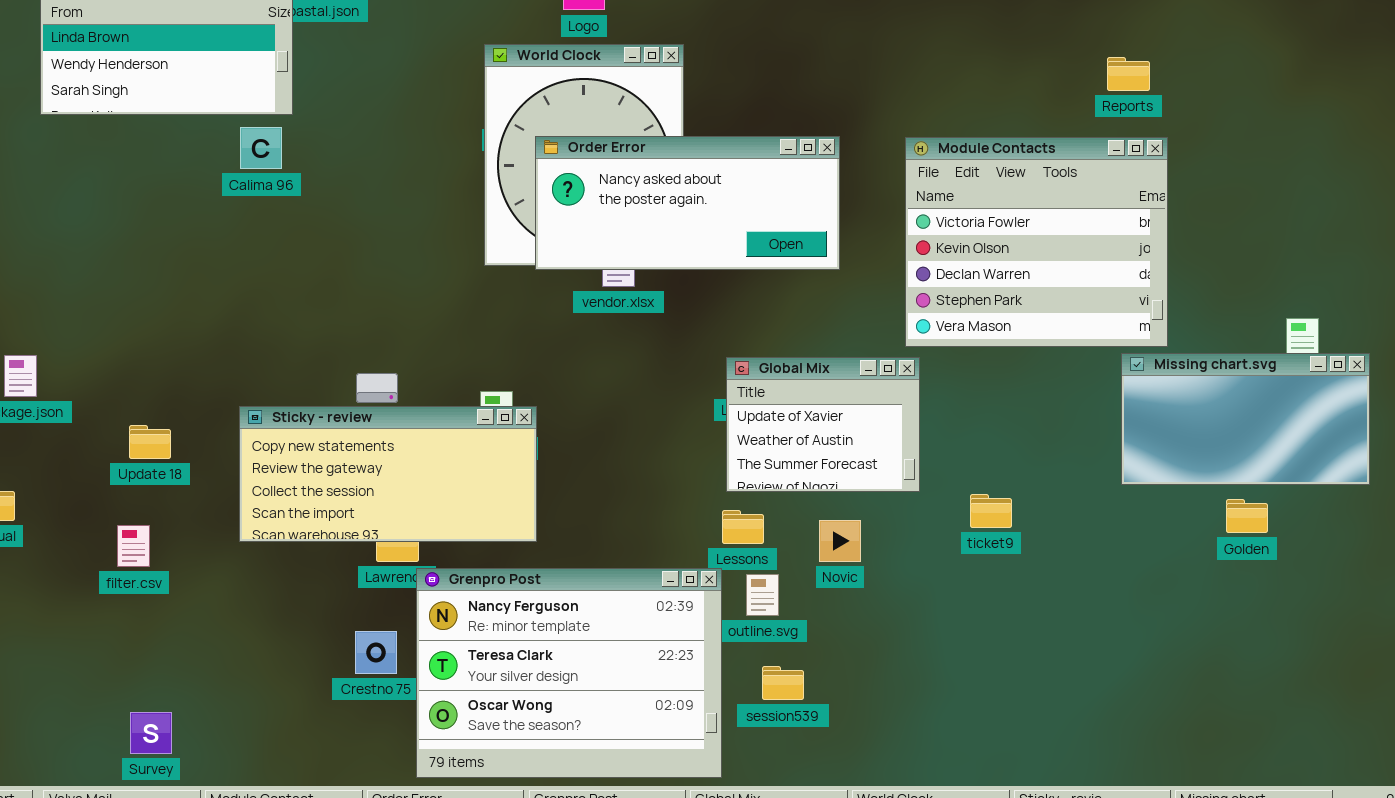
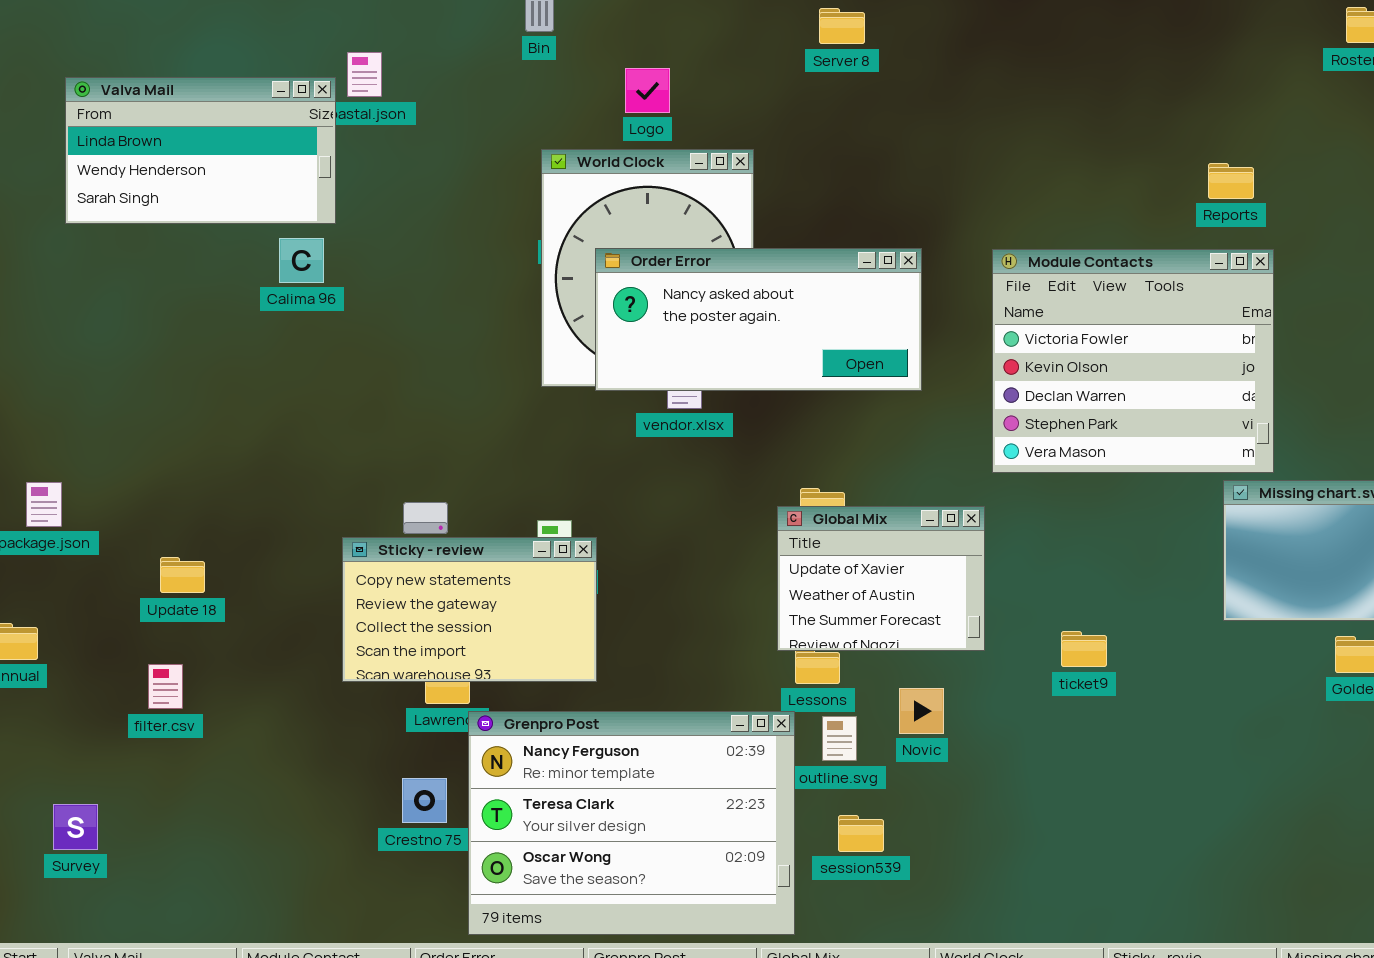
Global Mix: [726,357,920,492] -> [777,506,985,651], moved
Sticky - review: [239,406,537,542] -> [342,537,597,682], resized
Novic: [819,520,861,562] -> [899,688,944,734], moved
Survey: [130,712,172,754] -> [53,804,98,850], moved

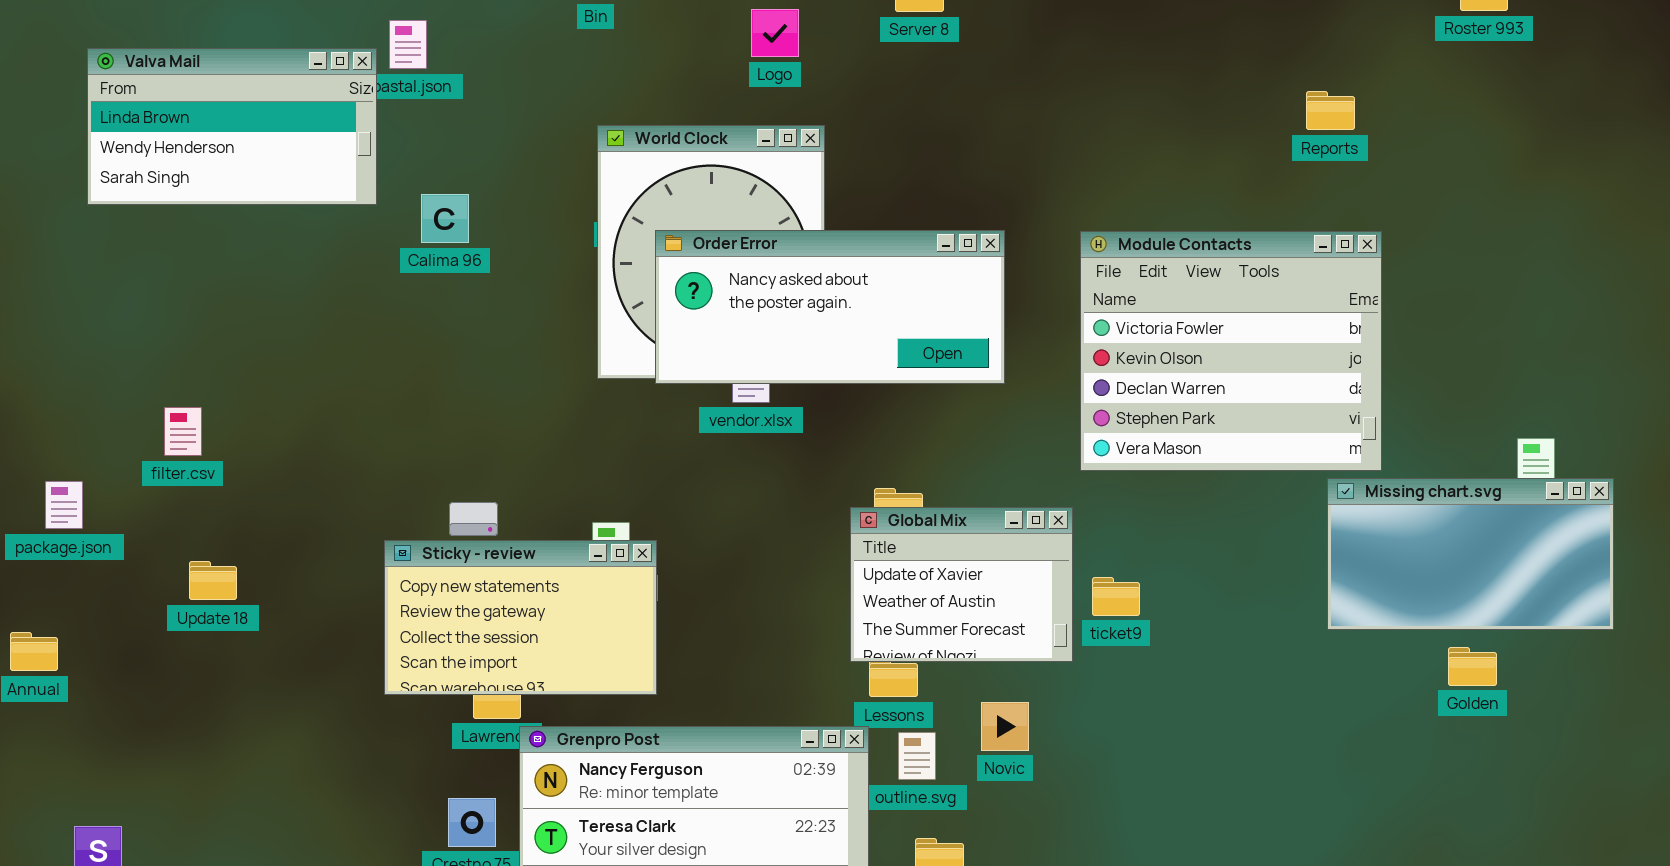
Logo: [625,68,670,113] -> [751,9,799,57], moved
Reports: [1208,163,1254,199] -> [1306,91,1355,130], moved
Calima 96: [279,238,324,283] -> [421,194,469,243], moved
ticket9: [1061,631,1107,667] -> [1092,577,1140,616], moved
filter.csv: [148,664,183,709] -> [164,407,202,456], moved

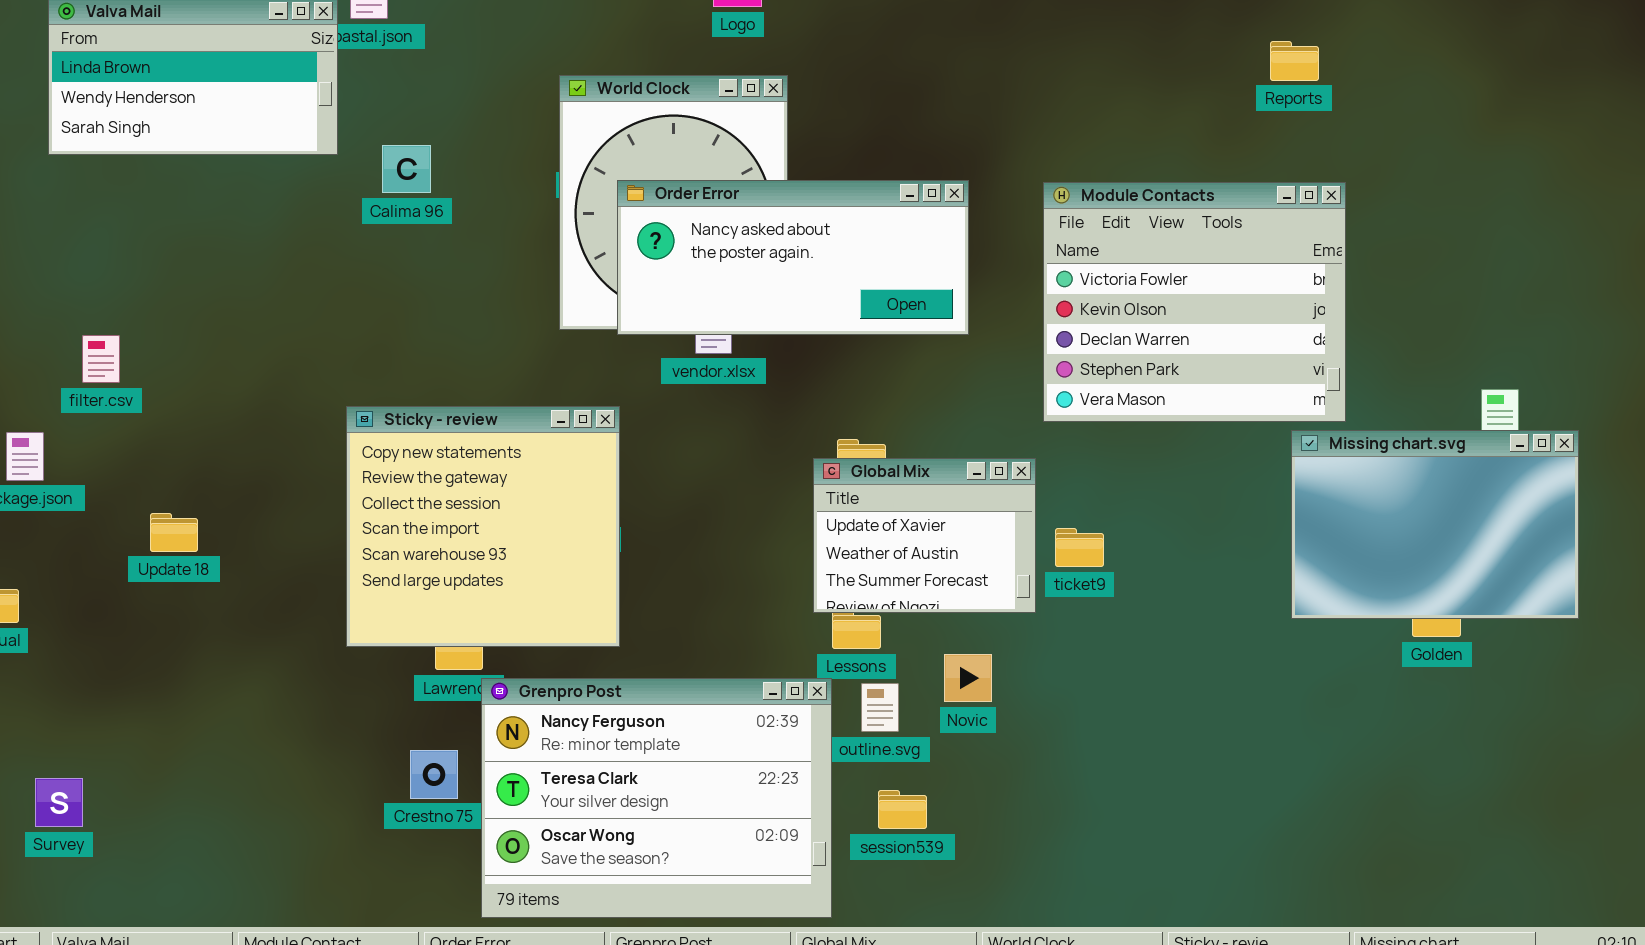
filter.csv: [164,407,202,456] -> [82,335,120,383], moved
Missing chart.svg: [1327,478,1614,630] -> [1291,430,1579,619], resized
Sticky - review: [384,540,657,695] -> [346,406,620,647], resized

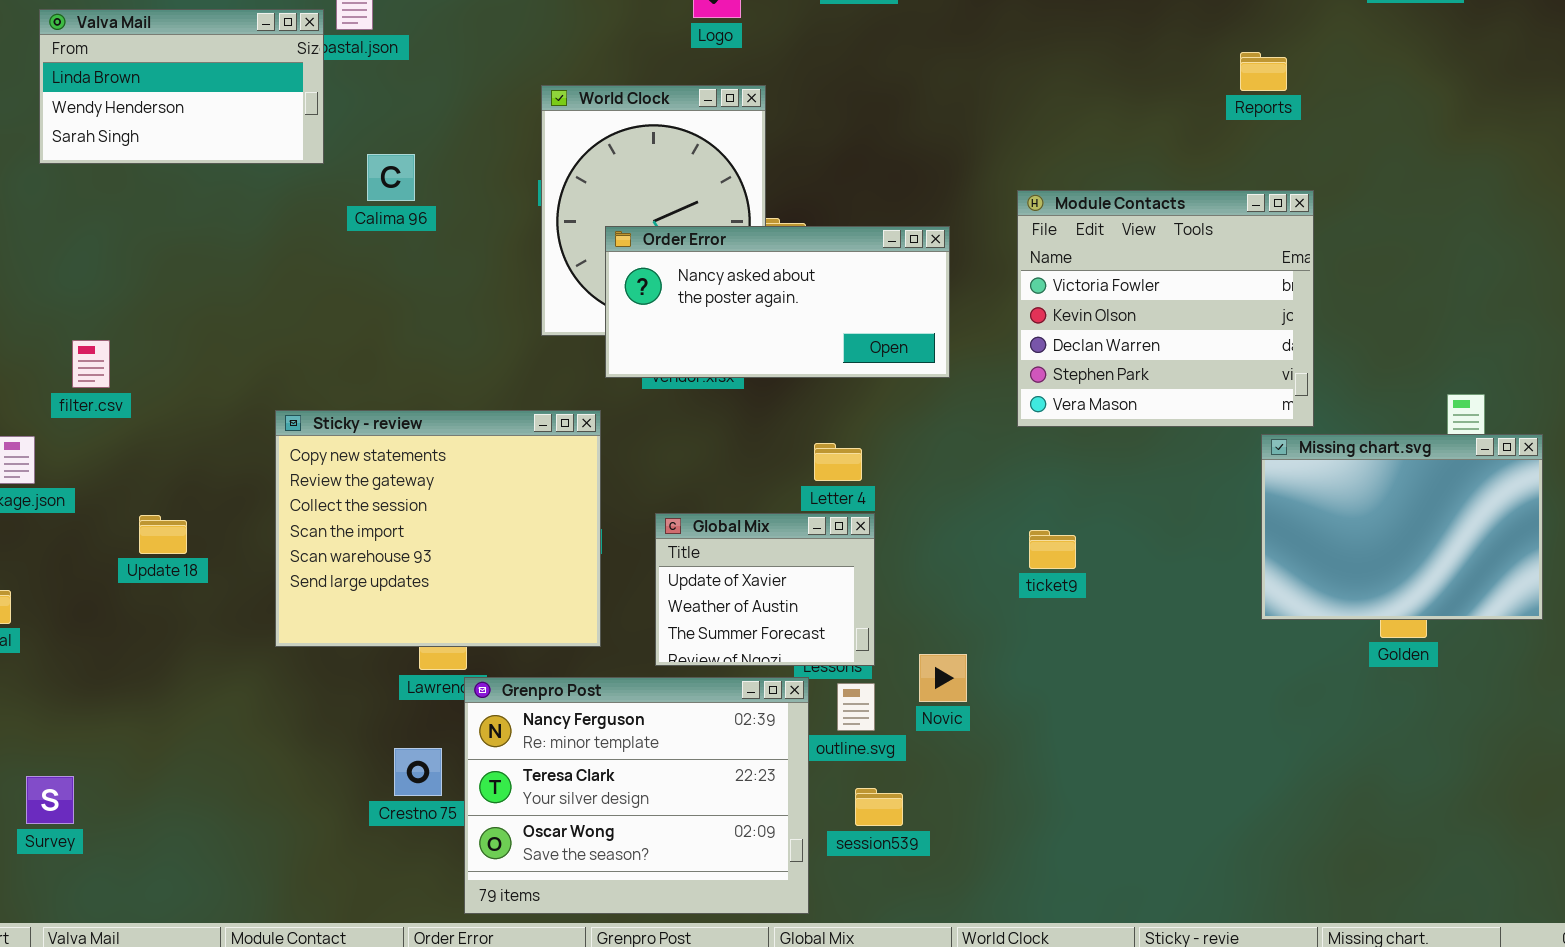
Order Error: [617,180,969,335] -> [605,226,950,378], moved
Sticky - review: [346,406,620,647] -> [275,410,601,647], resized
Global Mix: [813,458,1036,613] -> [655,513,875,666], moved

